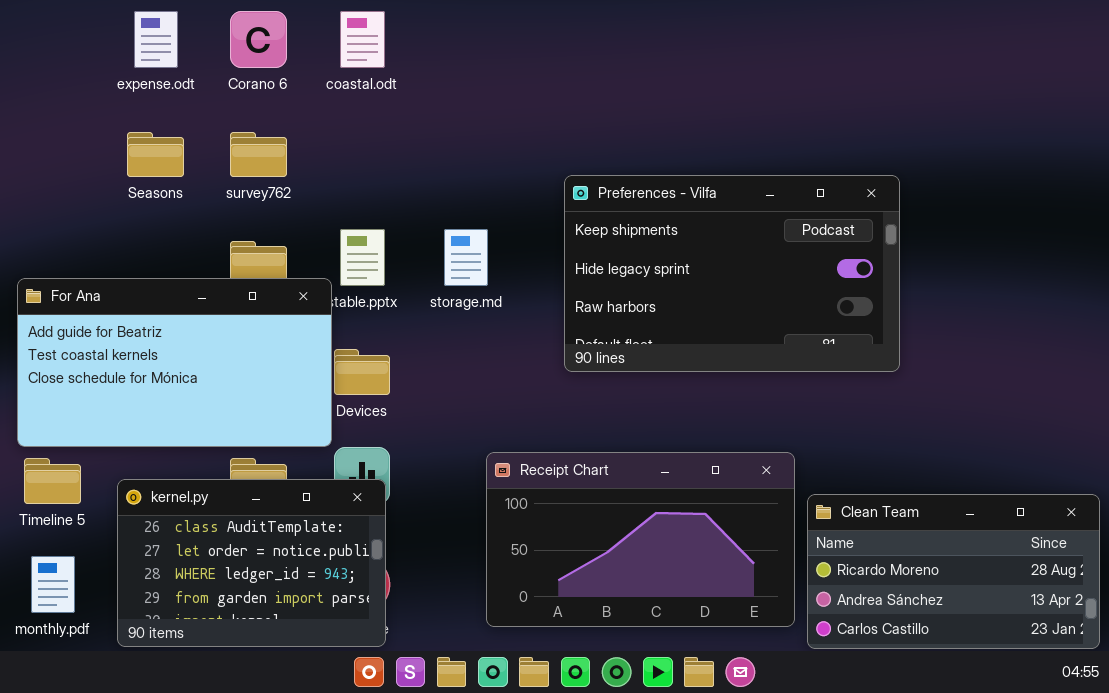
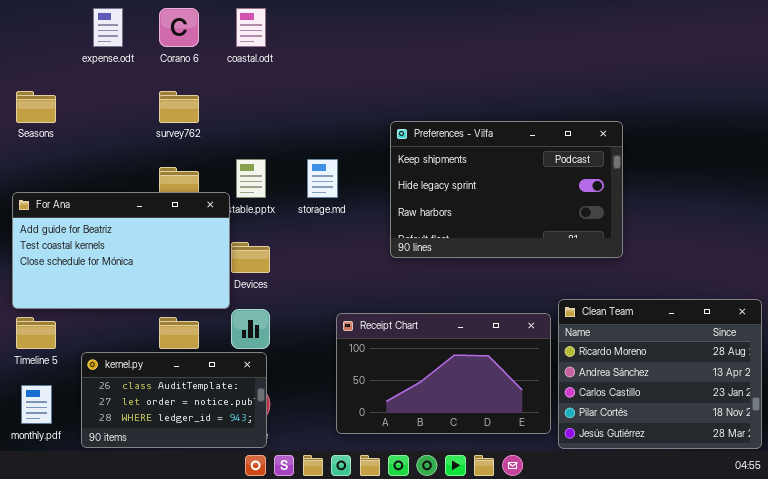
Seasons: [127,132,184,177] -> [16,91,56,123], moved
kernel.py: [117,479,386,647] -> [81,352,267,448], resized
Clean Team: [807,494,1100,649] -> [558,299,762,449], resized

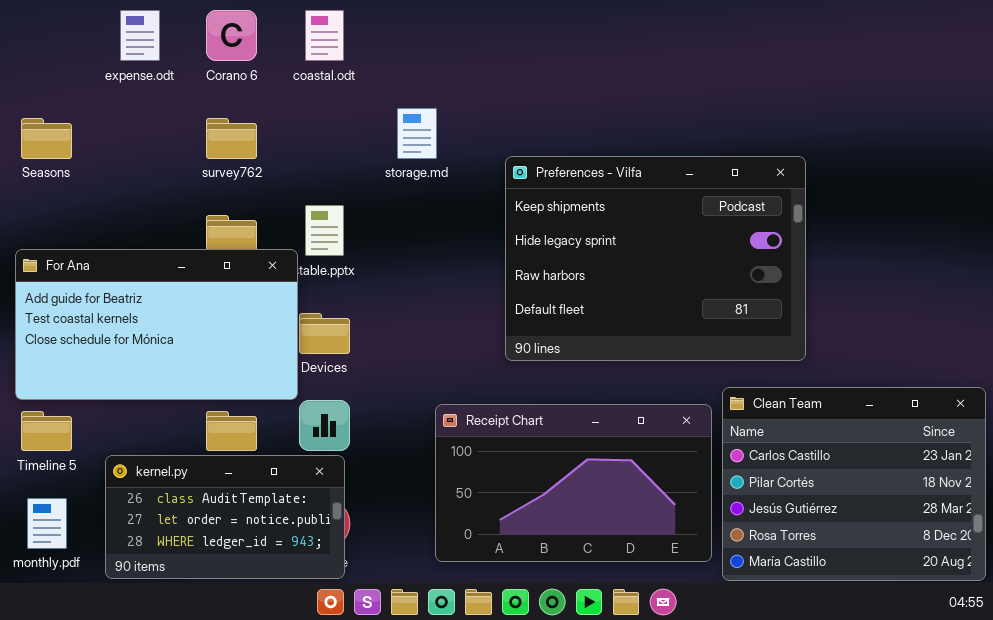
Preferences - Vilfa: [390,121,623,258] -> [505,156,806,361], resized
storage.md: [307,159,338,198] -> [397,108,437,159], moved
Clean Team: [558,299,762,449] -> [722,387,986,581], scrolled down 2 rows

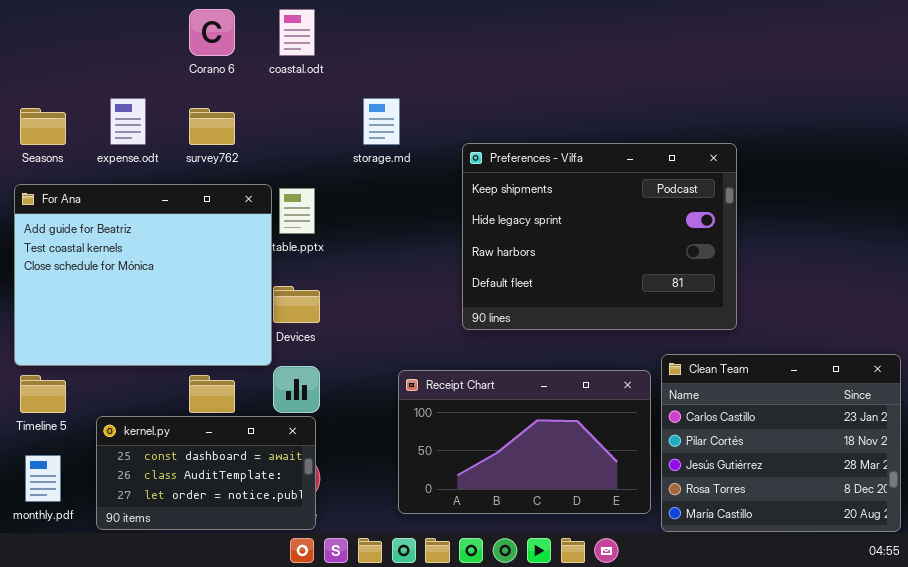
expense.odt: [120,10,160,61] -> [110,98,146,145], moved
For Ana: [15,249,298,400] -> [14,184,272,366], resized
kernel.py: [105,455,345,579] -> [96,416,316,530], scrolled up 1 row

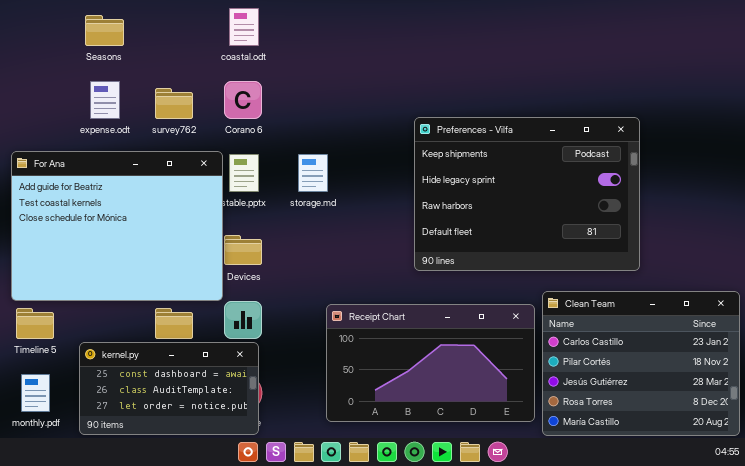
Corano 6: [189,9,235,56] -> [224,81,262,119], moved
storage.md: [363,98,400,145] -> [298,154,328,192], moved
Seasons: [20,108,66,145] -> [85,15,124,46], moved
Preferences - Vilfa: [462,143,737,330] -> [414,117,640,271], moved

